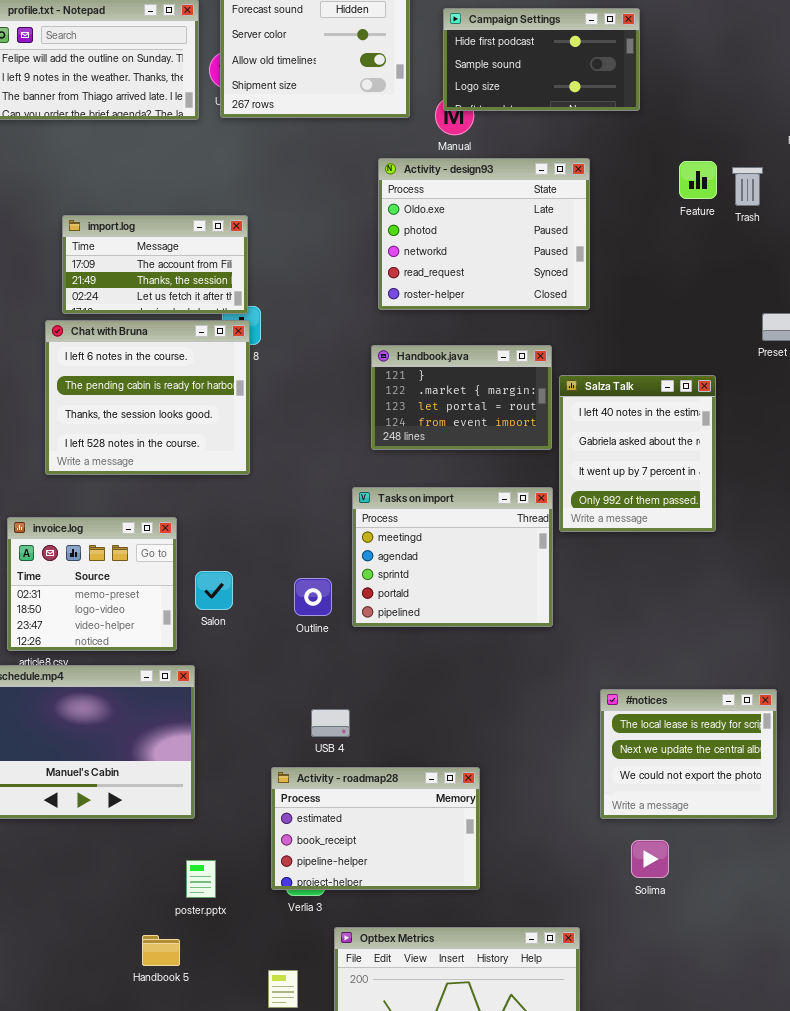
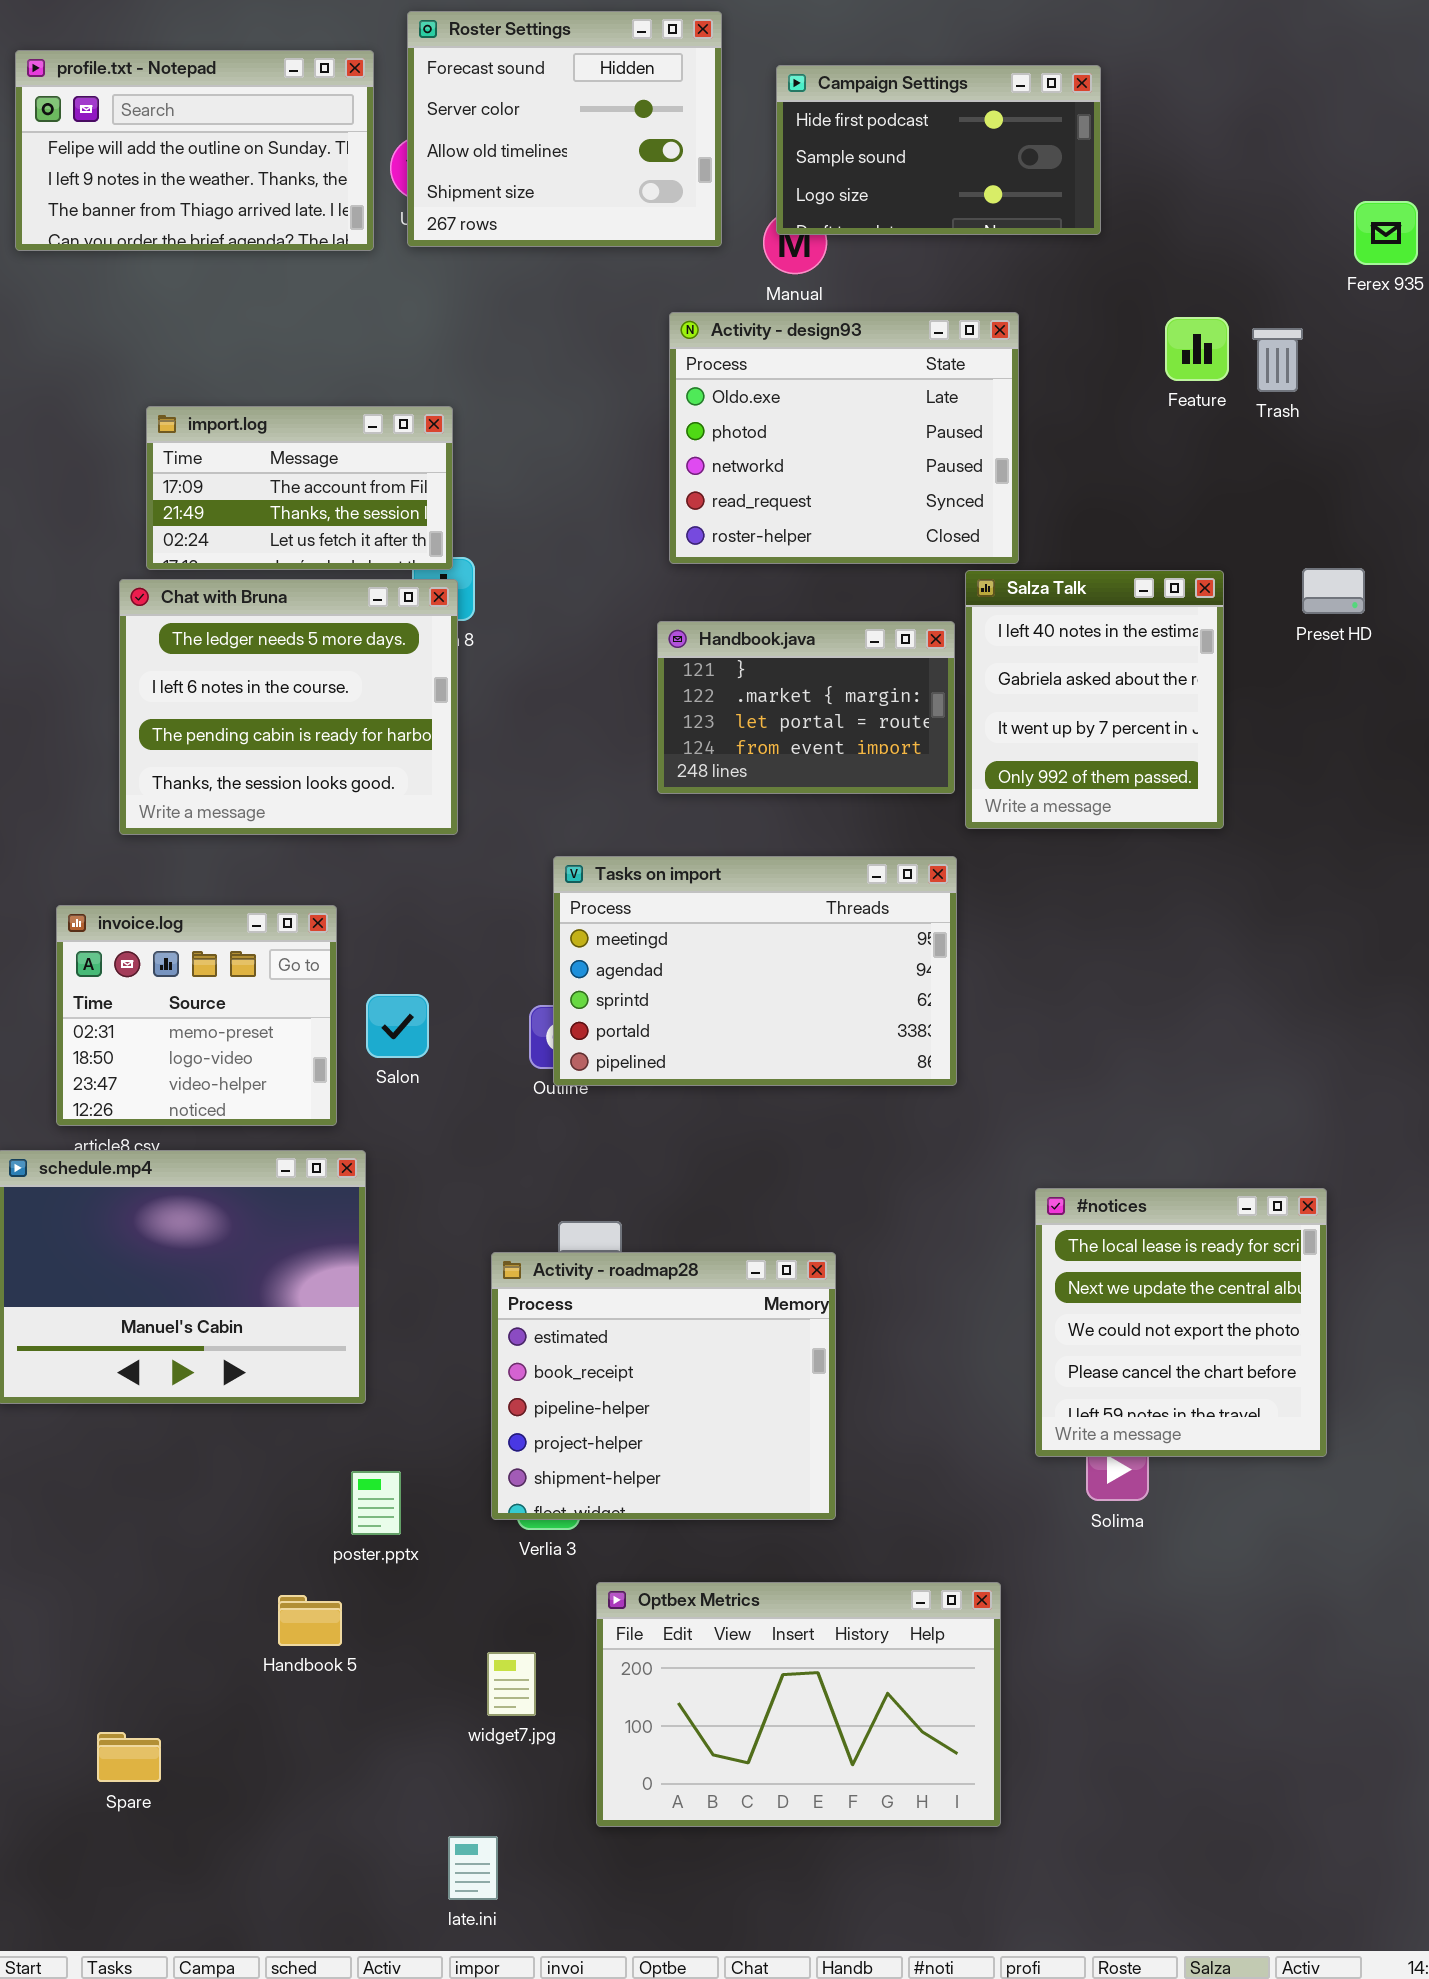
Chat with Bruna: [45,320,250,475] -> [119,579,458,835], scrolled up 1 row
Salza Talk: [559,375,716,532] -> [965,570,1224,829], moved
Tasks on import: [352,487,553,627] -> [553,856,957,1086], resized
#notices: [600,689,777,819] -> [1035,1188,1327,1457], resized
Activity - roadmap28: [271,767,480,890] -> [491,1252,836,1520], resized

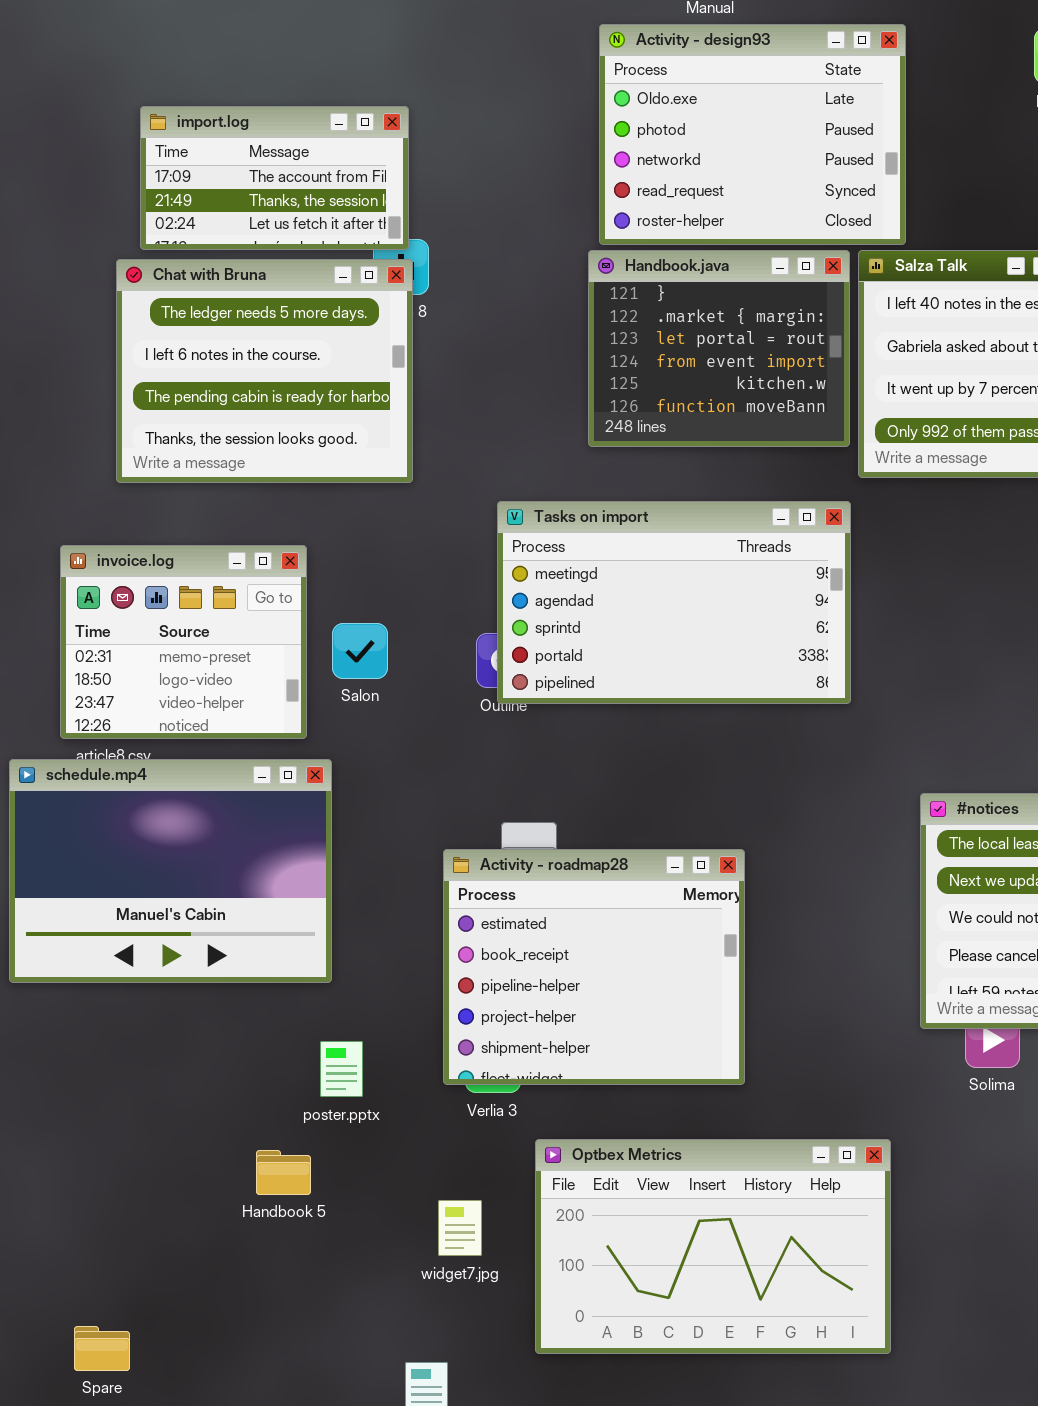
Handbook.java: [657,621,955,794] -> [588,250,850,447], resized
Spare: [97,1732,161,1782] -> [74,1326,130,1371], moved

